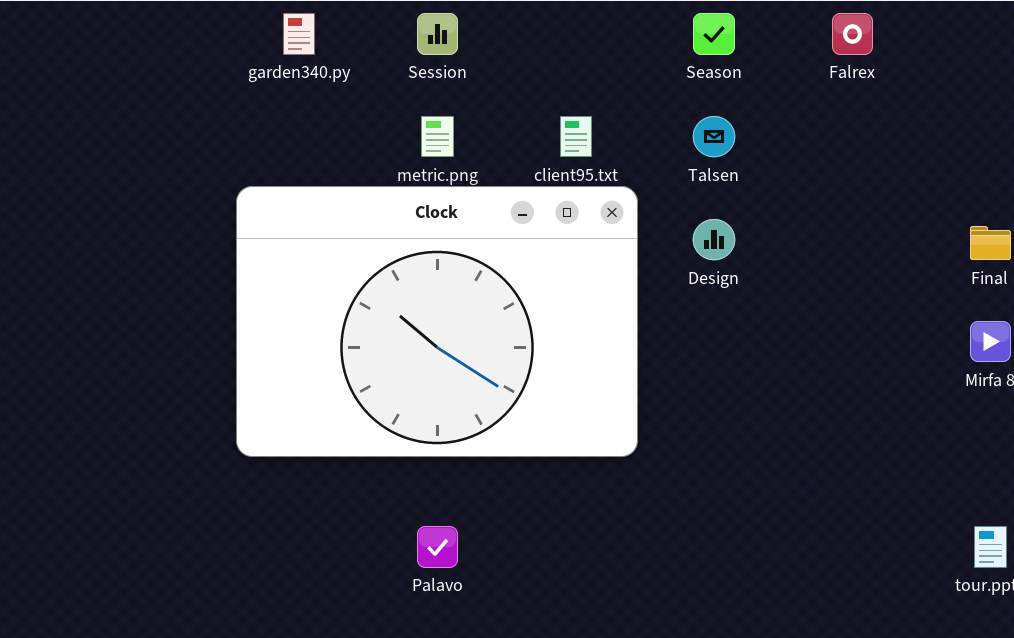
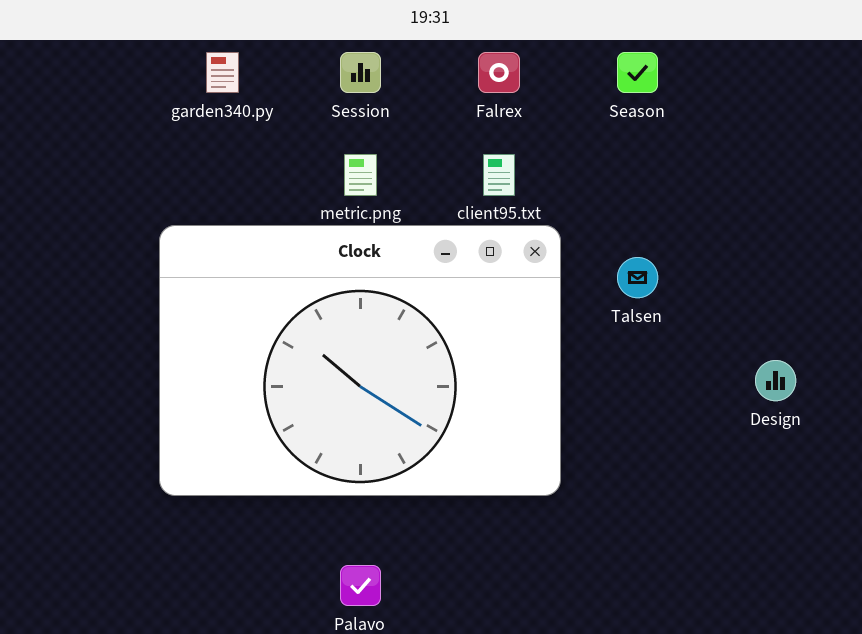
Falrex: [832,13,873,55] -> [478,52,520,93], moved
Talsen: [693,116,735,157] -> [617,257,658,298], moved
Design: [693,219,735,260] -> [755,360,796,401], moved

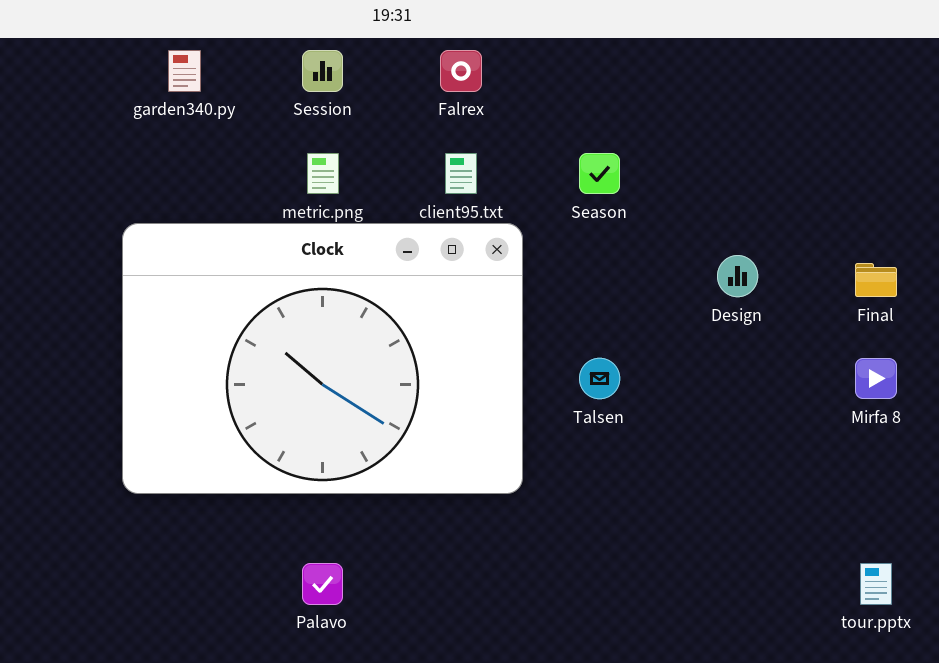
Season: [617,52,658,93] -> [579,153,620,194], moved
Talsen: [617,257,658,298] -> [579,358,620,399], moved
Design: [755,360,796,401] -> [717,255,758,297], moved

